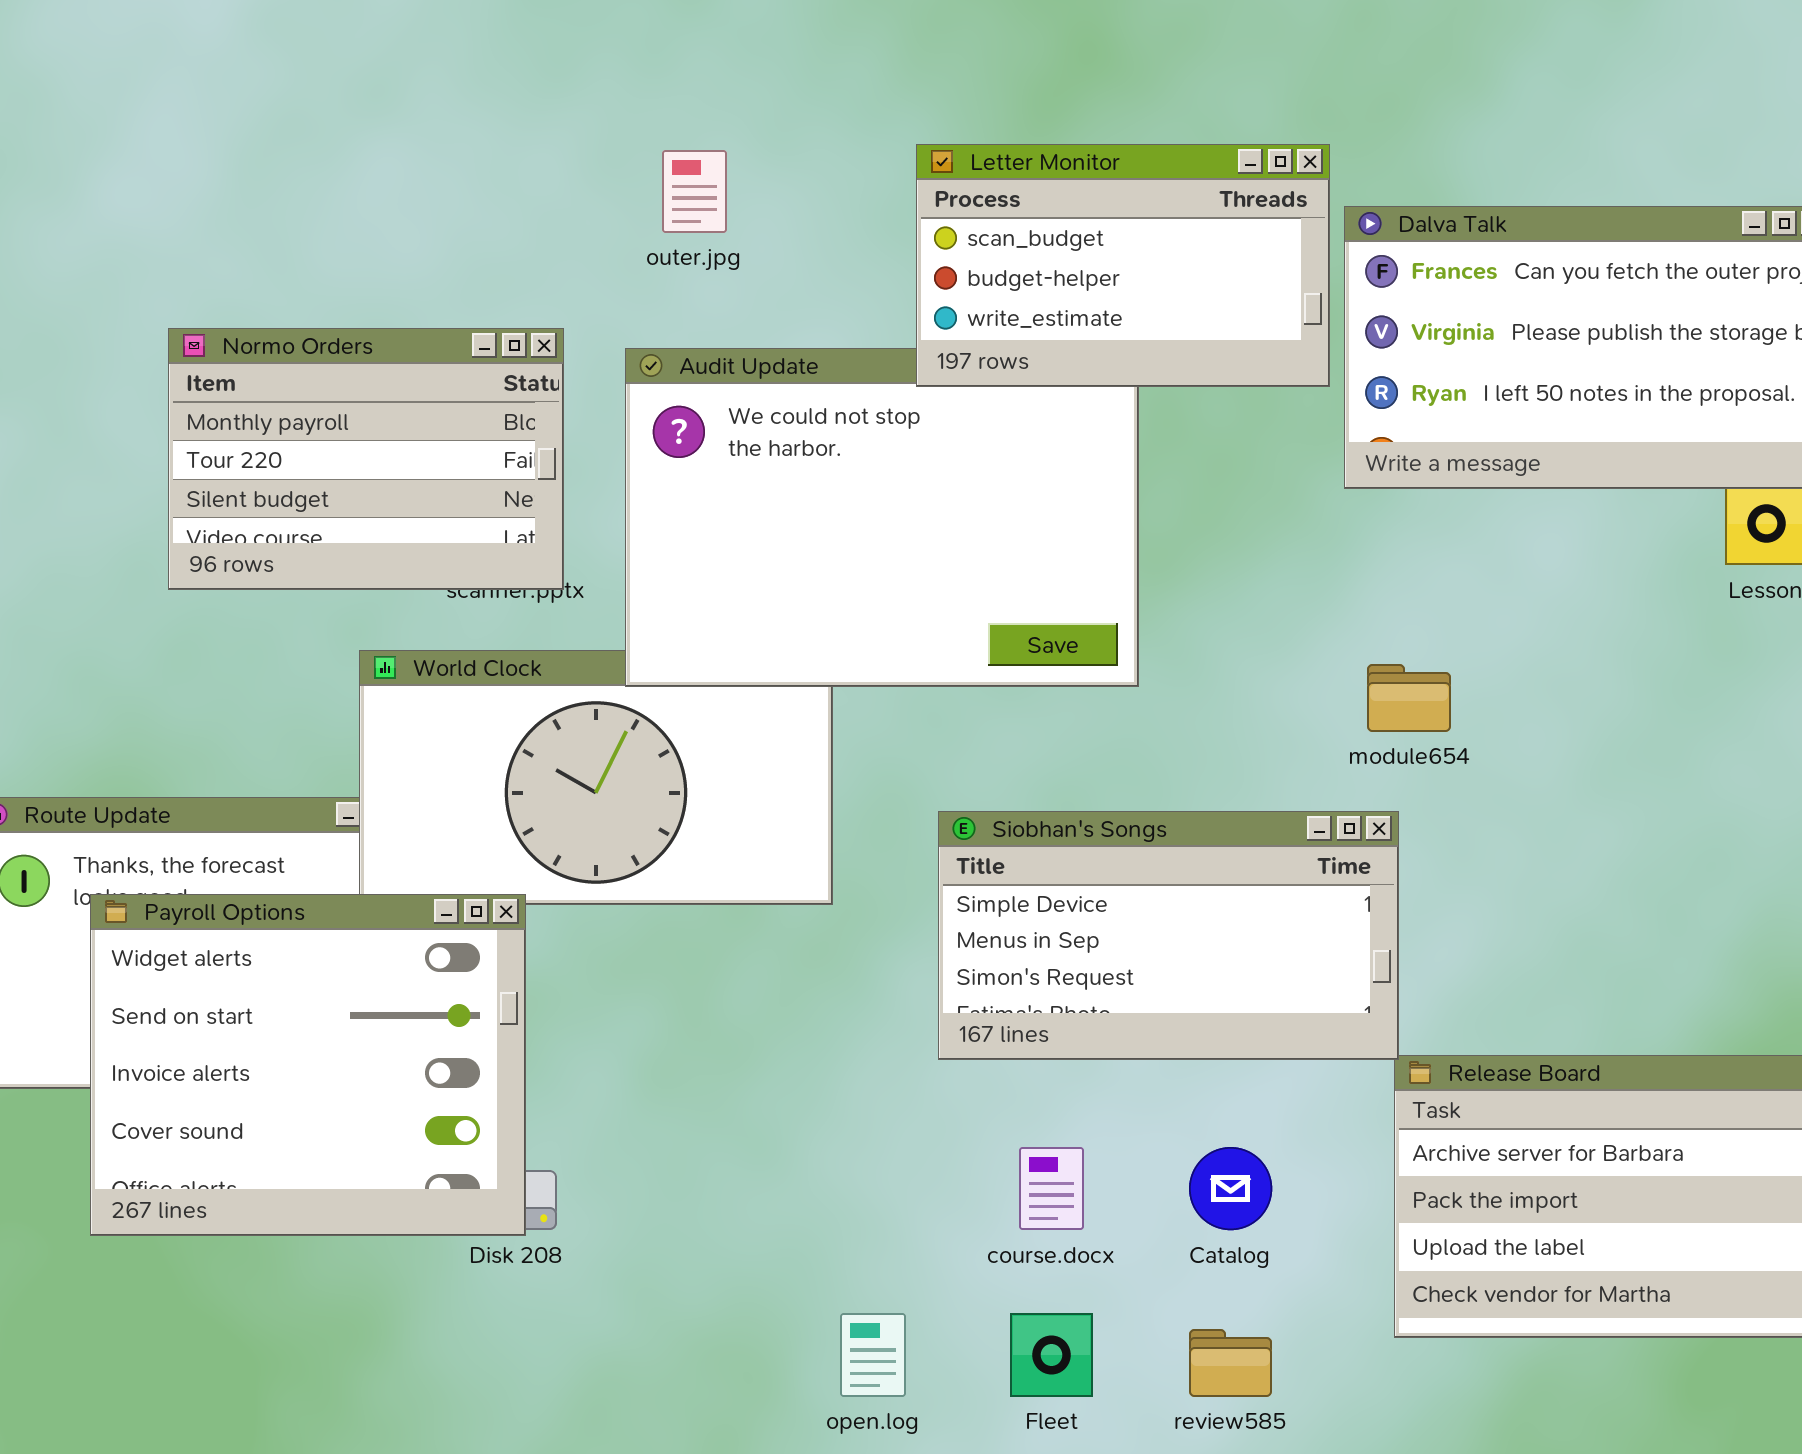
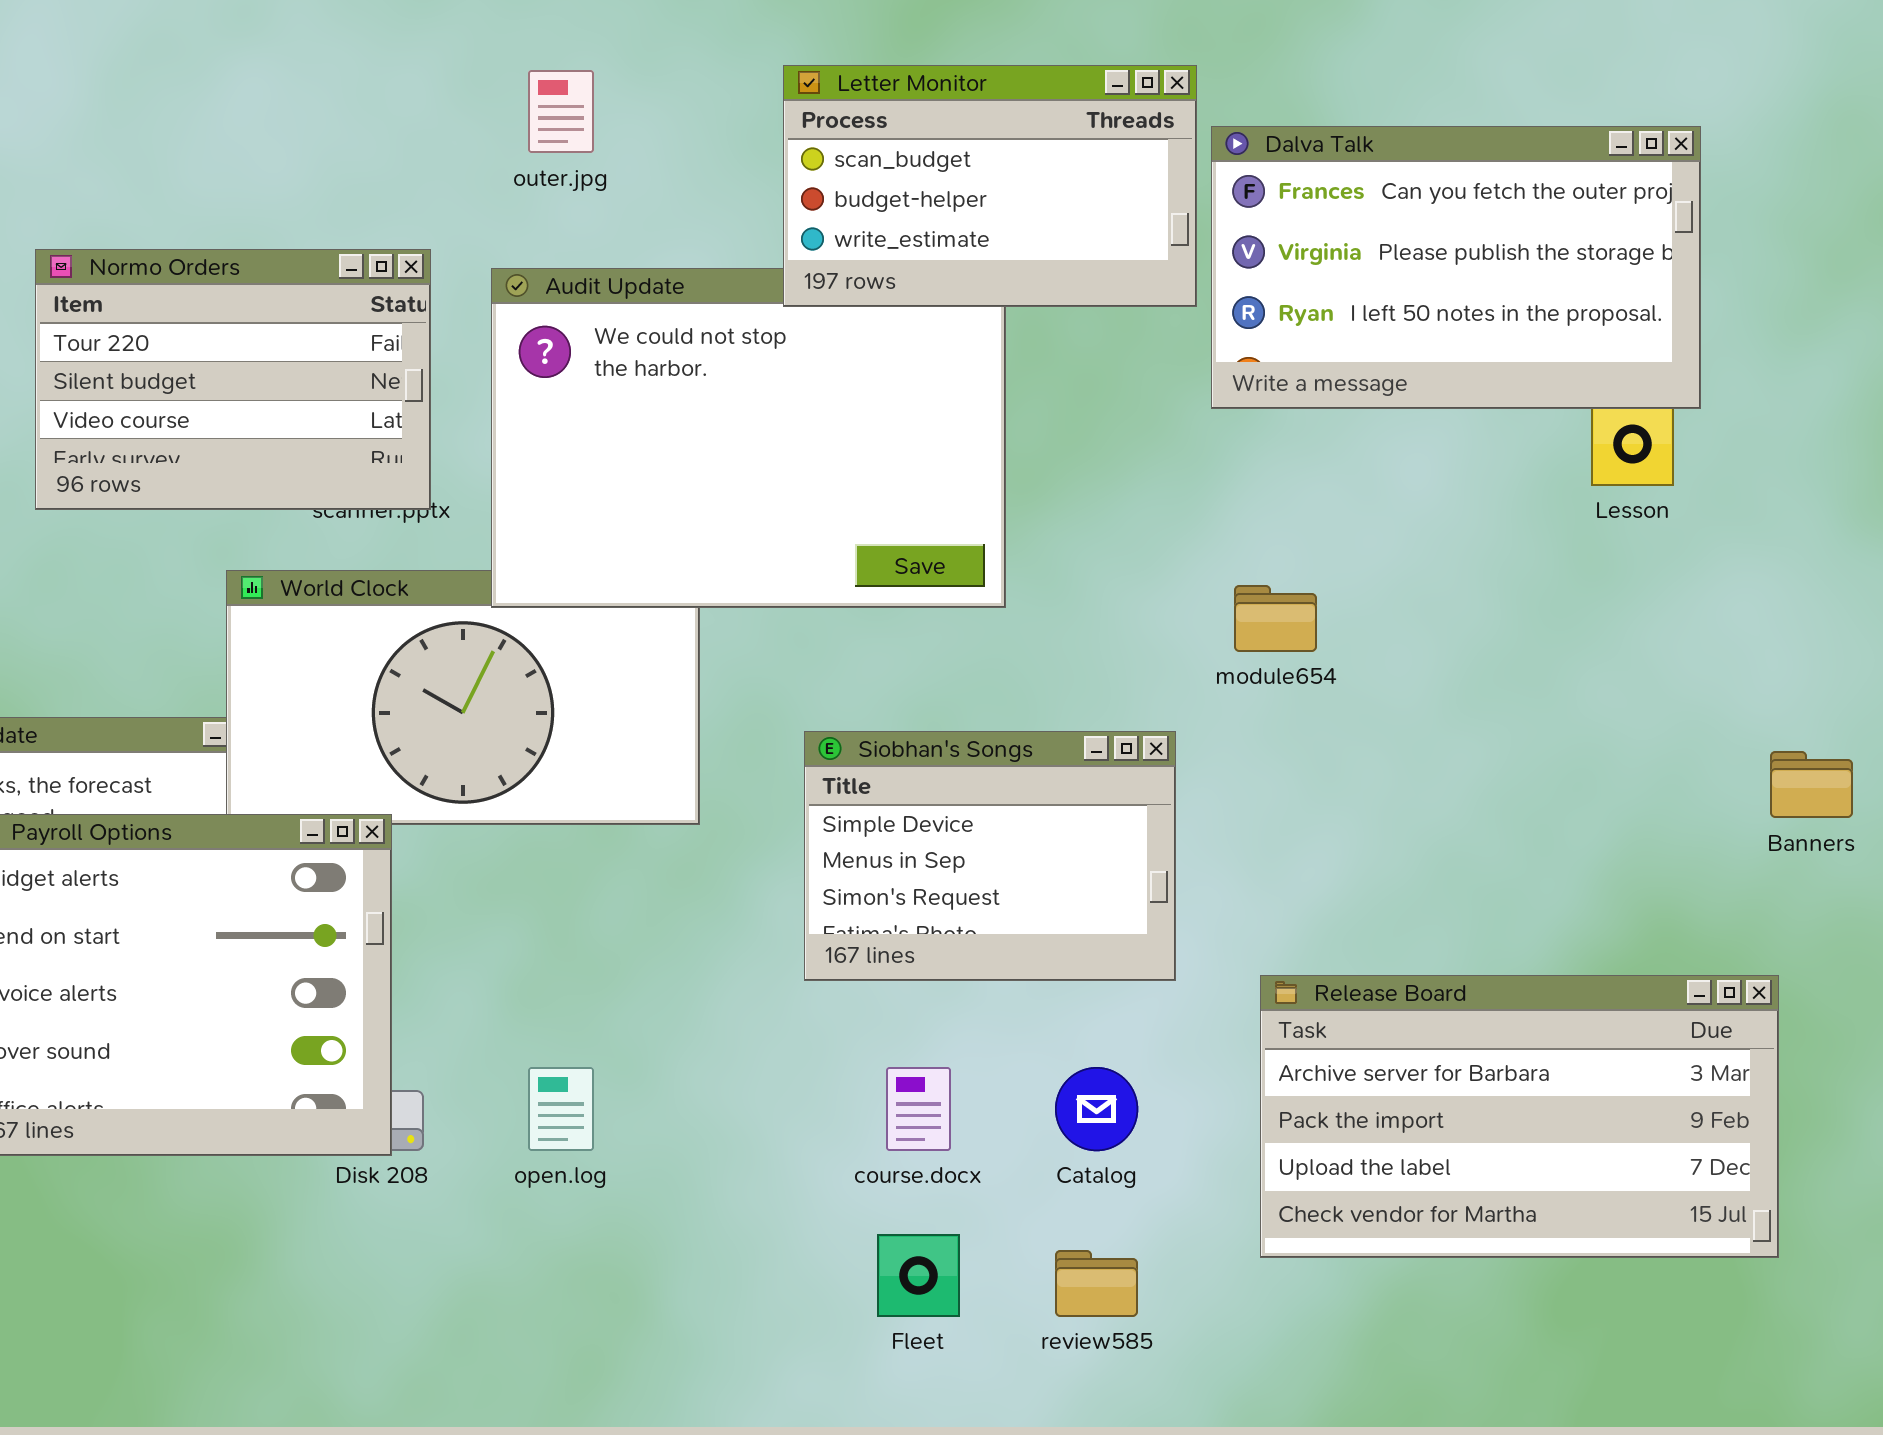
Normo Orders: [168,328,564,590] -> [35,249,431,510], scrolled down 1 row
Siobhan's Songs: [938,811,1399,1060] -> [804,731,1176,981], resized
open.log: [840,1313,906,1397] -> [528,1067,594,1151], moved

